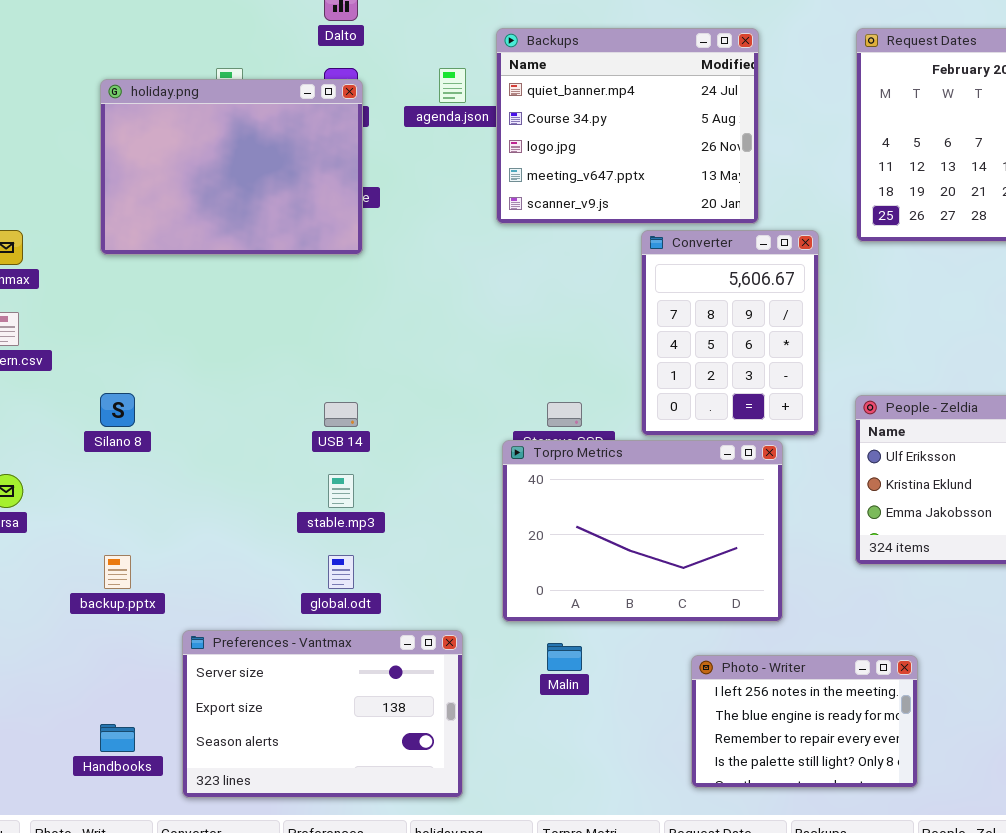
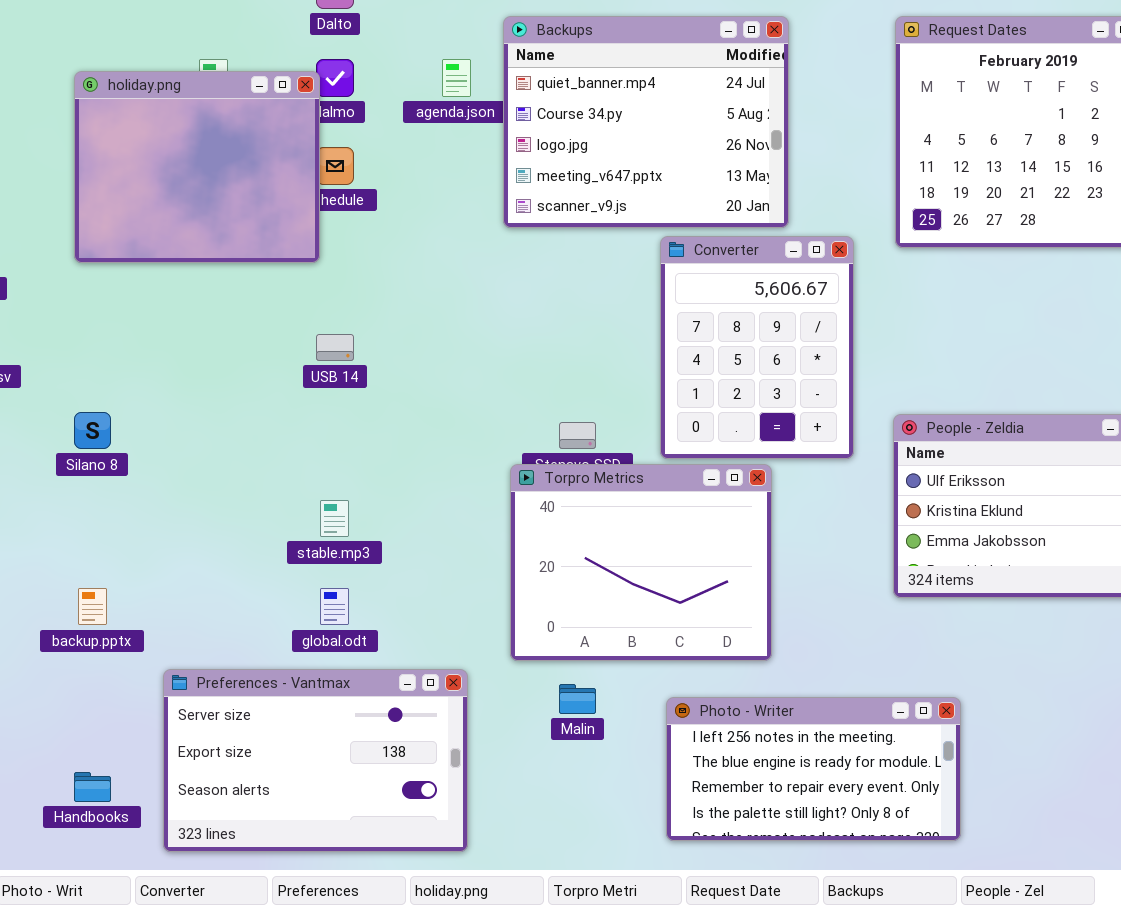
holiday.png: [100,79,363,255] -> [74,71,320,263], resized
USB 14: [324,402,358,427] -> [316,334,354,361], moved
Torpro Metrics: [502,440,783,622] -> [510,464,772,661], resized
Photo - Writer: [691,655,918,788] -> [666,697,961,841], resized

